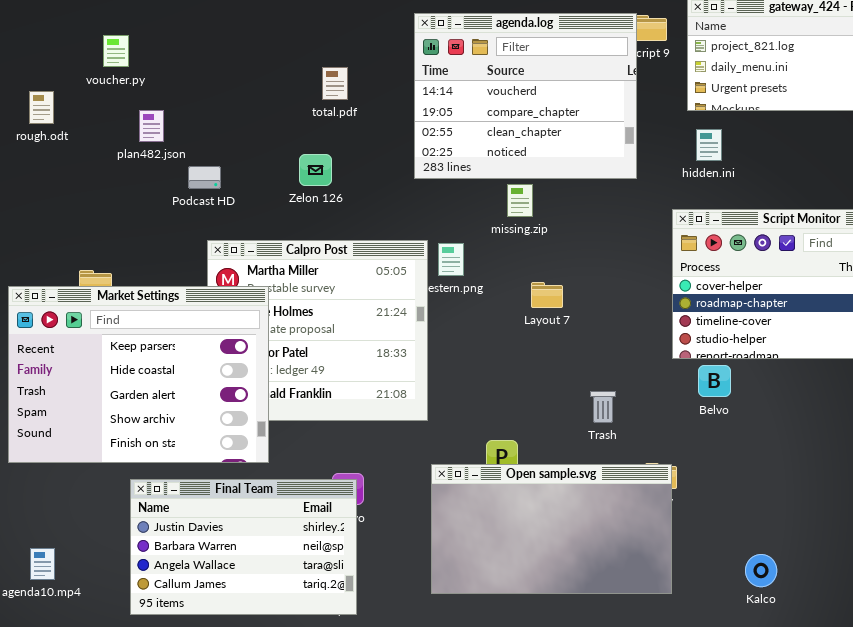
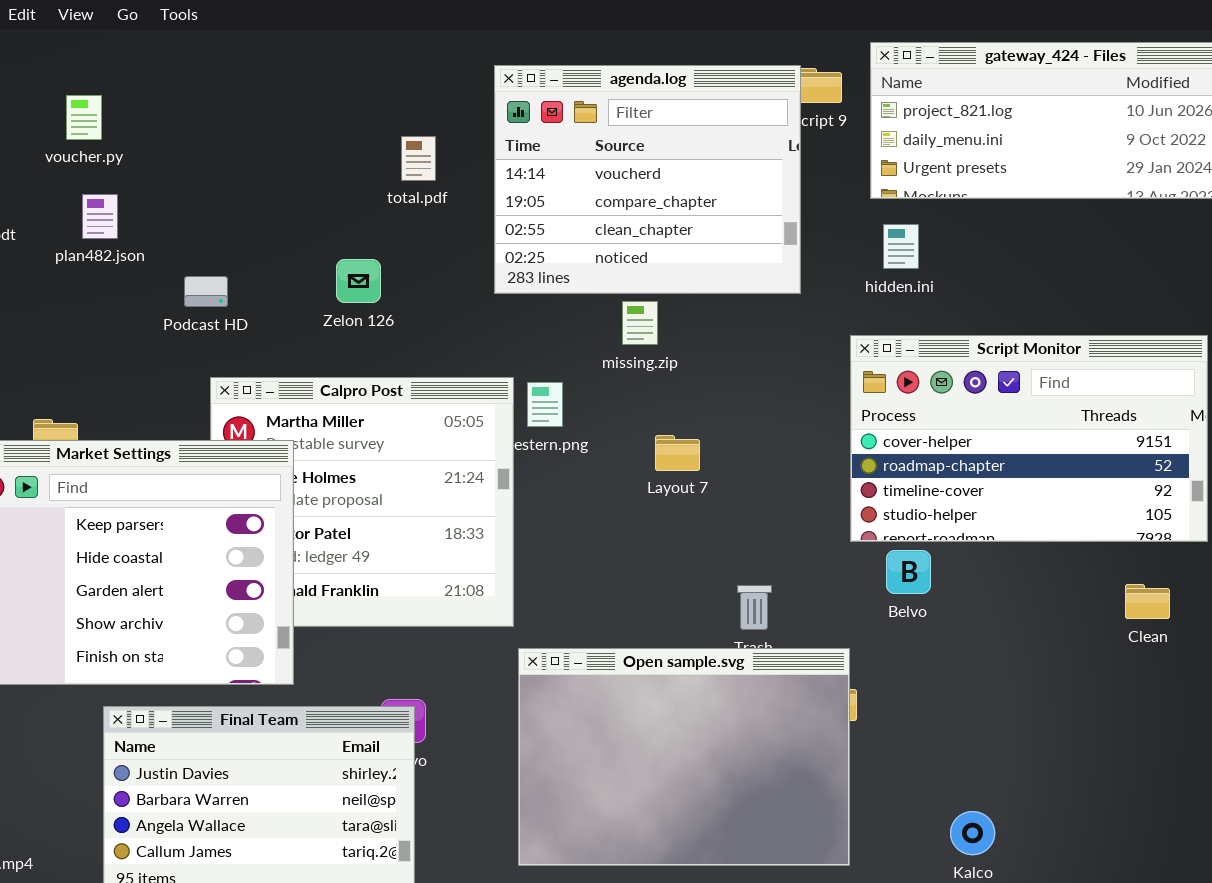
total.pdf: [322,67,348,100] -> [401,136,436,181], moved
plan482.json: [139,110,164,142] -> [82,194,118,239], moved
Open sample.svg: [431,464,672,594] -> [518,648,850,866], resized

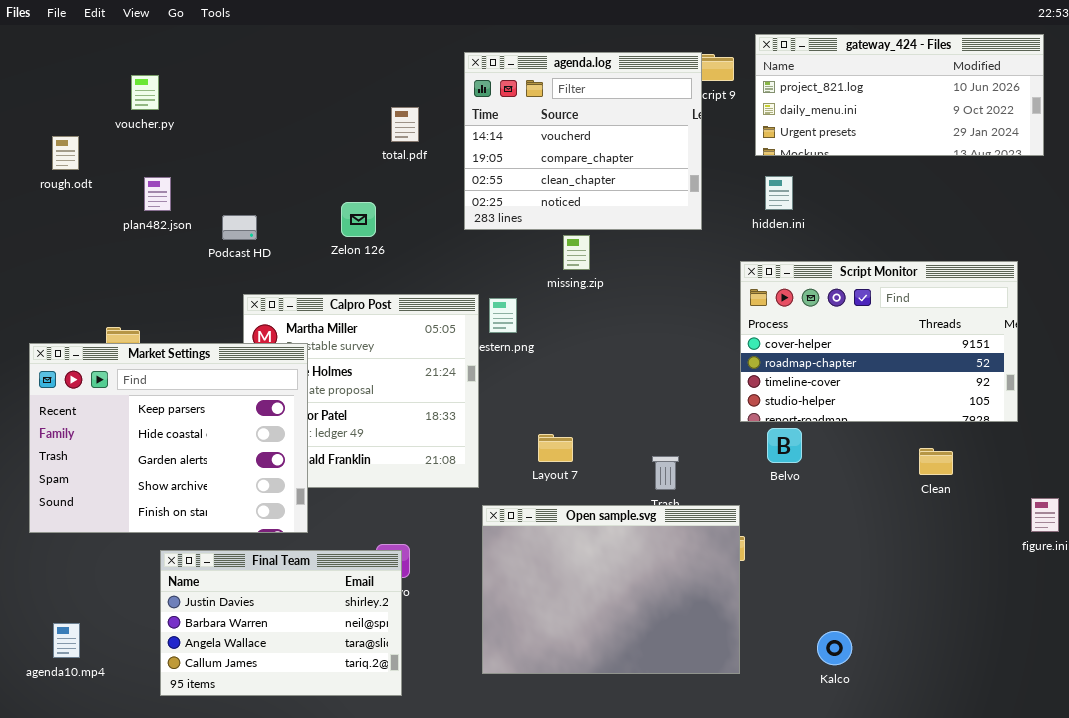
plan482.json: [82,194,118,239] -> [144,177,171,211], moved
Layout 7: [655,435,700,471] -> [538,434,573,462], moved
Clean: [1125,584,1170,619] -> [919,448,953,475], moved

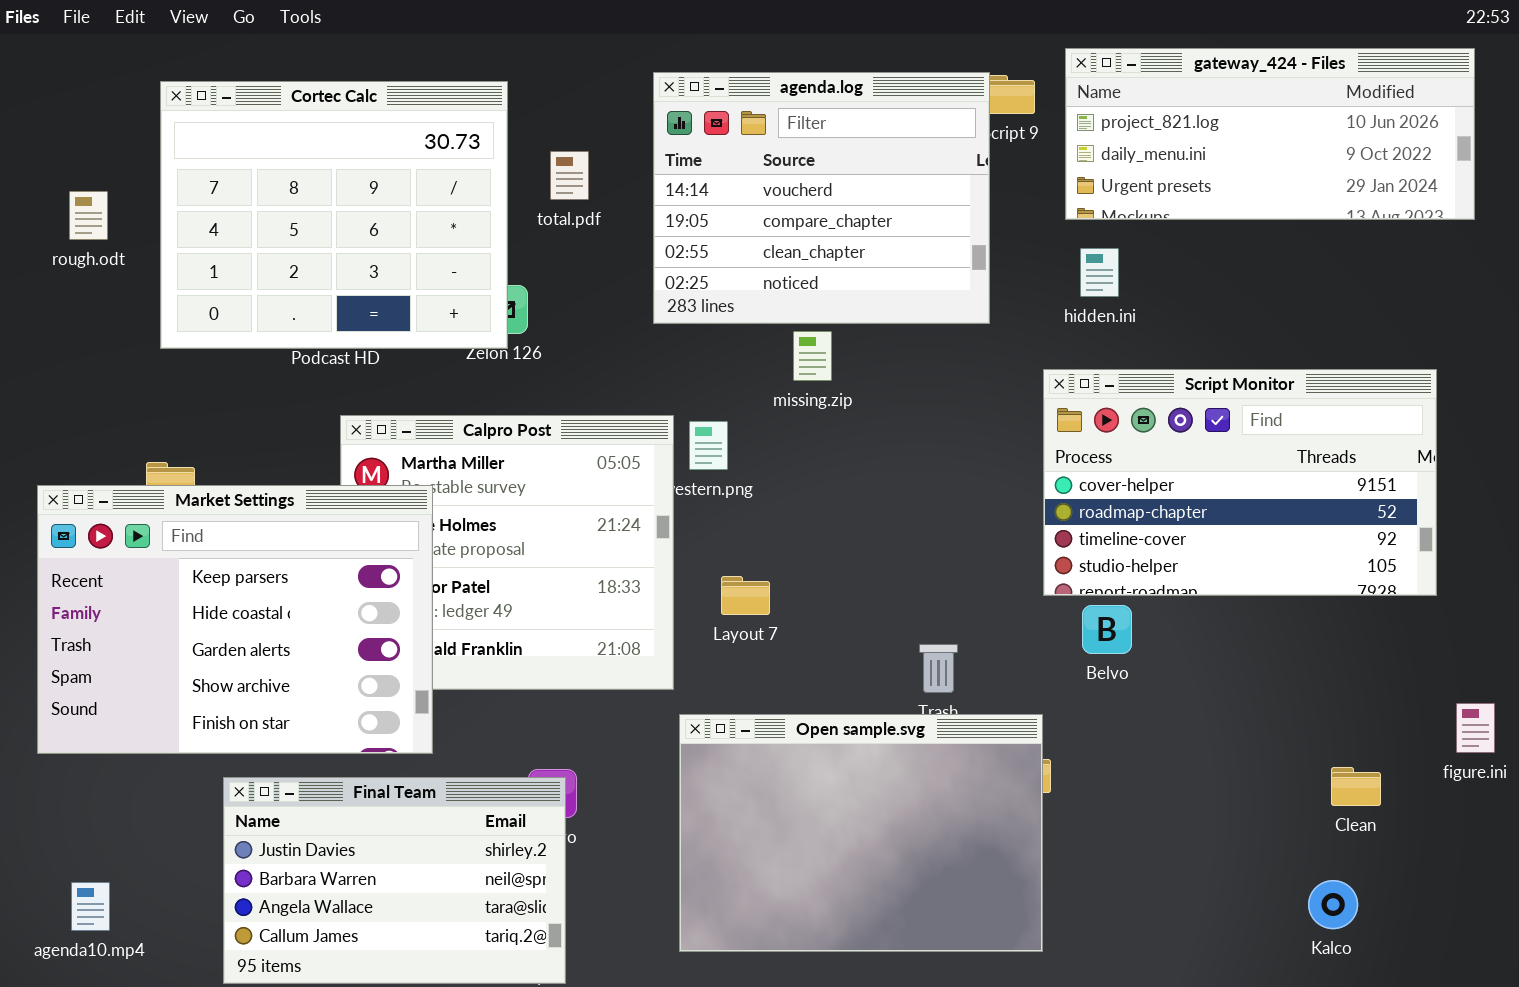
Cortec Calc: none -> [160,81,508,349], opened
Layout 7: [538,434,573,462] -> [721,576,770,615], moved
Clean: [919,448,953,475] -> [1331,767,1381,806], moved
Kalco: [817,631,852,665] -> [1308,880,1358,929], moved

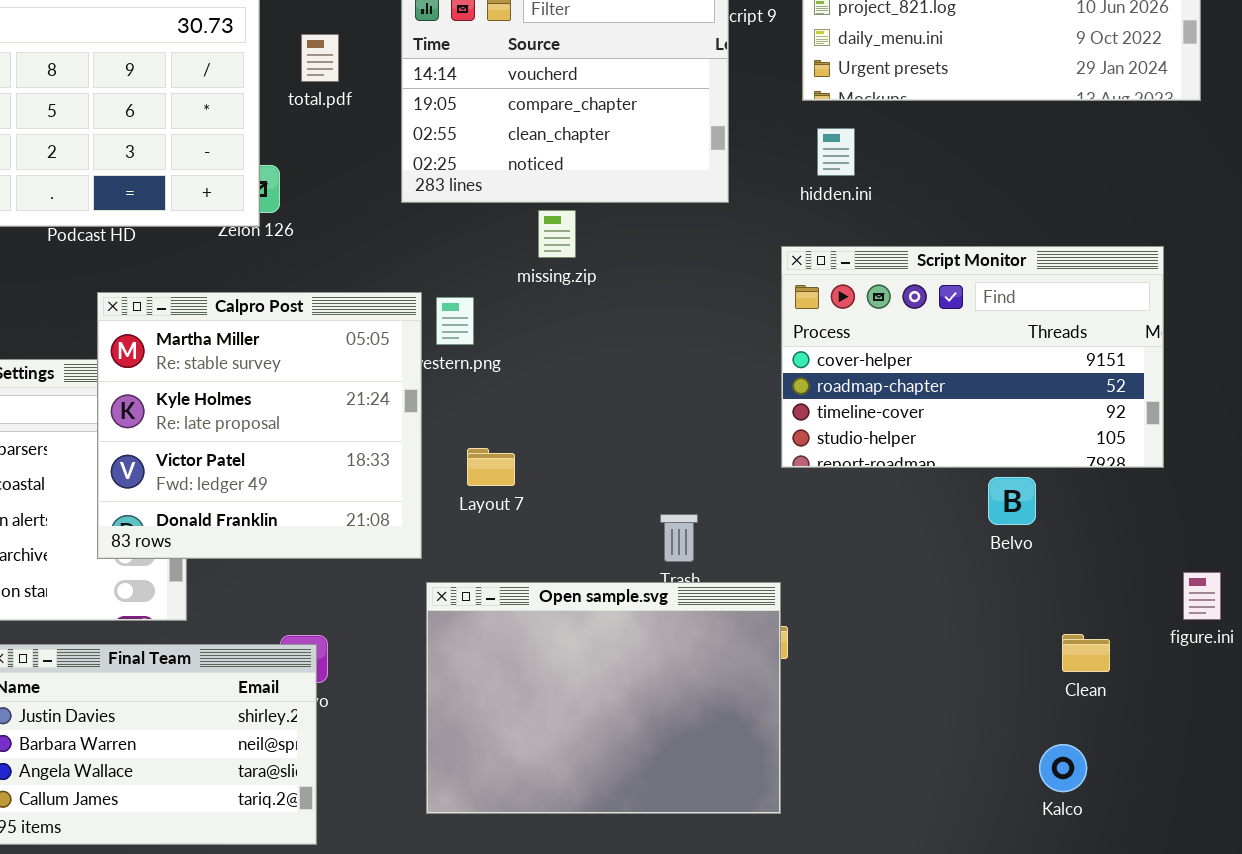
Calpro Post: [340,415,674,690] -> [97,292,422,559], raised
Belvo: [1082,605,1132,654] -> [988,477,1036,525], moved

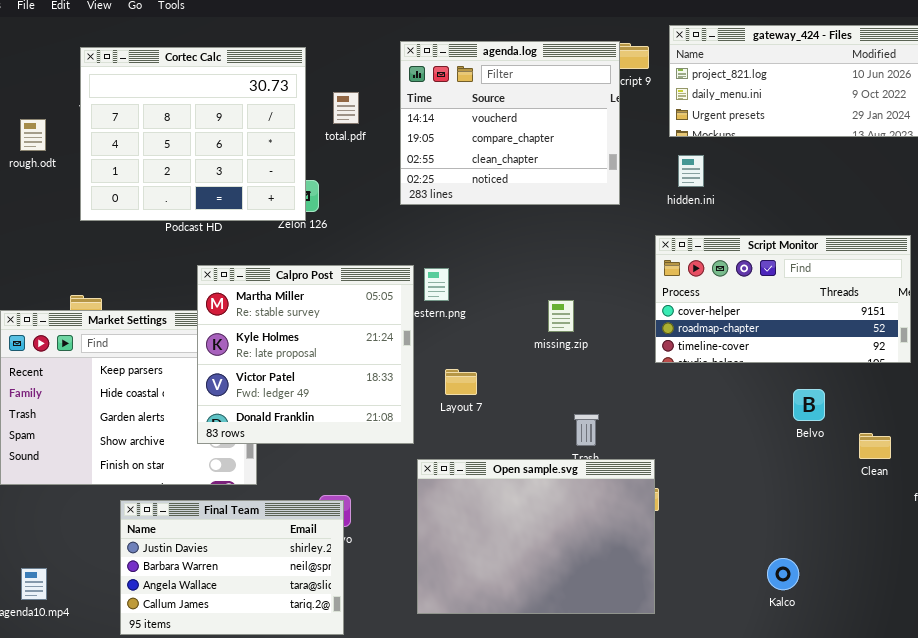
missing.zip: [538,210,576,258] -> [548,300,574,332], moved
Script Monitor: [781,246,1164,468] -> [655,235,911,363], resized
Clean: [1062,634,1110,672] -> [859,433,891,459], moved
Kalco: [1039,744,1087,792] -> [767,558,799,590], moved

